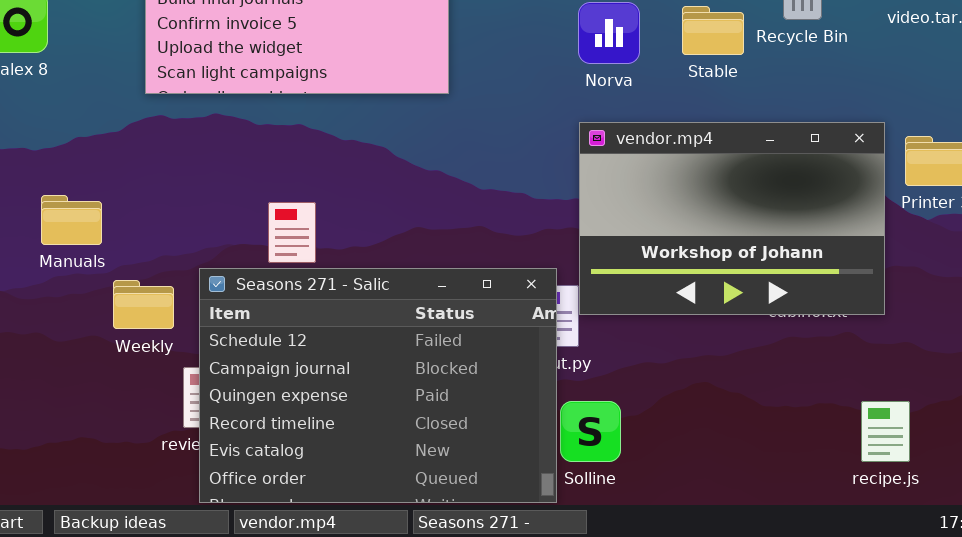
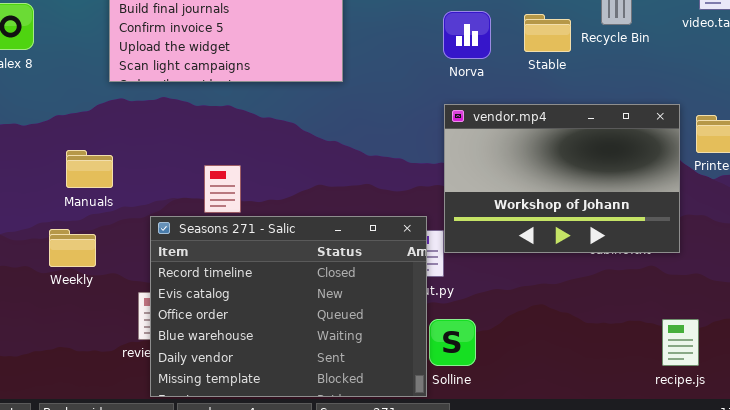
Manuals: [41,195,102,245] -> [66,150,113,188], moved
Seasons 271 - Salic: [199,268,557,503] -> [150,216,427,397], scrolled down 3 rows
Weekly: [113,280,174,329] -> [49,229,96,267], moved

